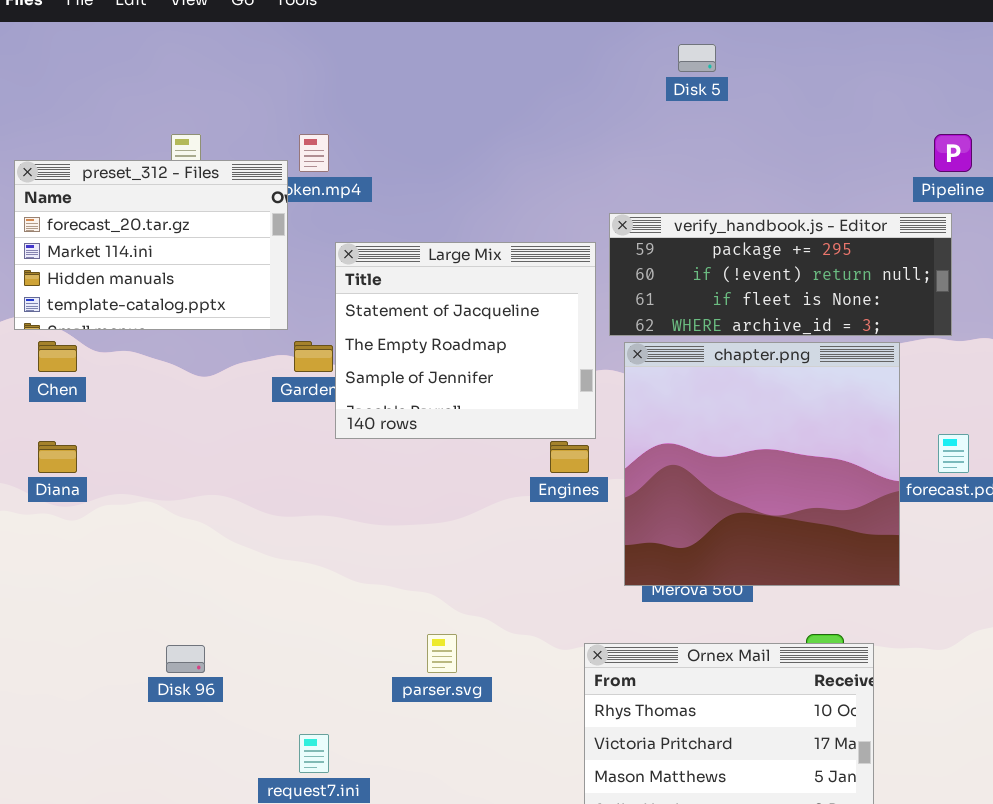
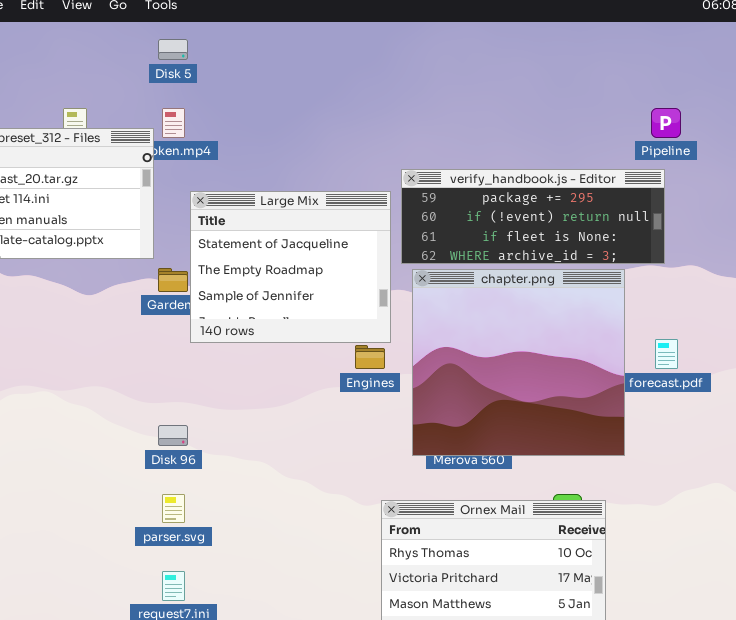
Disk 5: [678,44,716,72] -> [158,39,188,60], moved
parser.svg: [427,634,457,673] -> [162,494,185,523], moved
Disk 96: [166,645,205,673] -> [158,425,188,446], moved

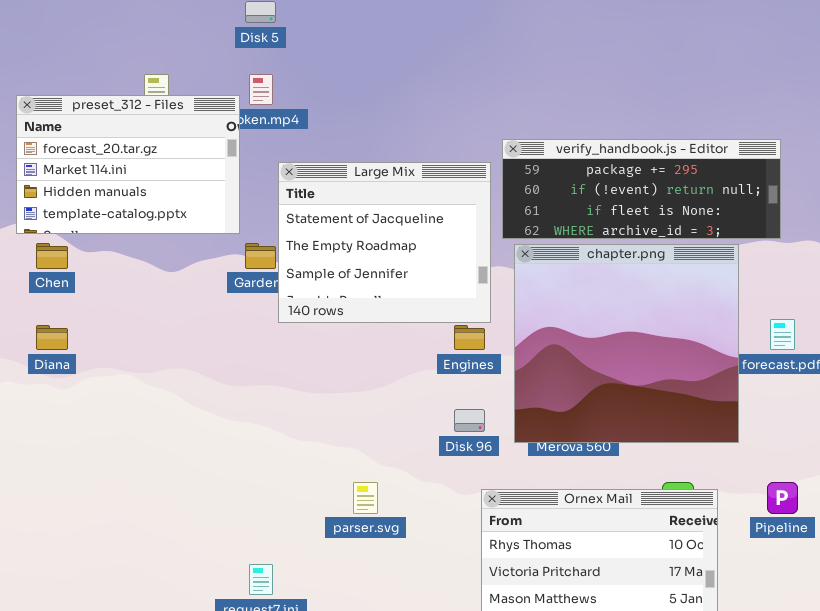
Pipeline: [651,108,681,138] -> [767,482,798,514], moved
Disk 96: [158,425,188,446] -> [454,409,485,432], moved
parser.svg: [162,494,185,523] -> [353,482,378,514], moved

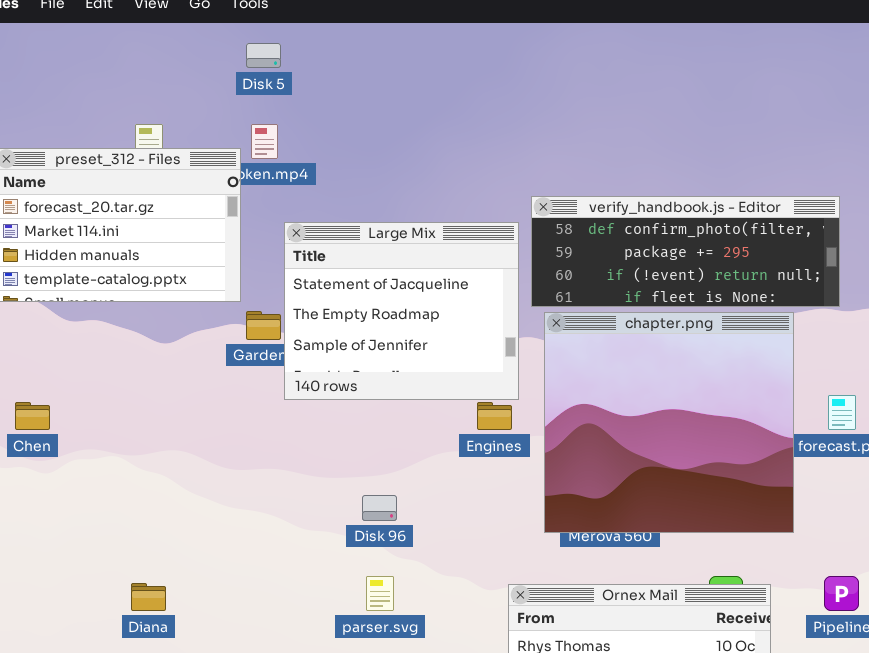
verify_handbook.js - Editor: [502,139,781,239] -> [531,196,840,307], scrolled up 1 row
Chen: [36,243,68,269] -> [15,402,50,430], moved
Diana: [36,325,68,350] -> [131,583,166,611], moved
Disk 96: [454,409,485,432] -> [362,495,397,521], moved

